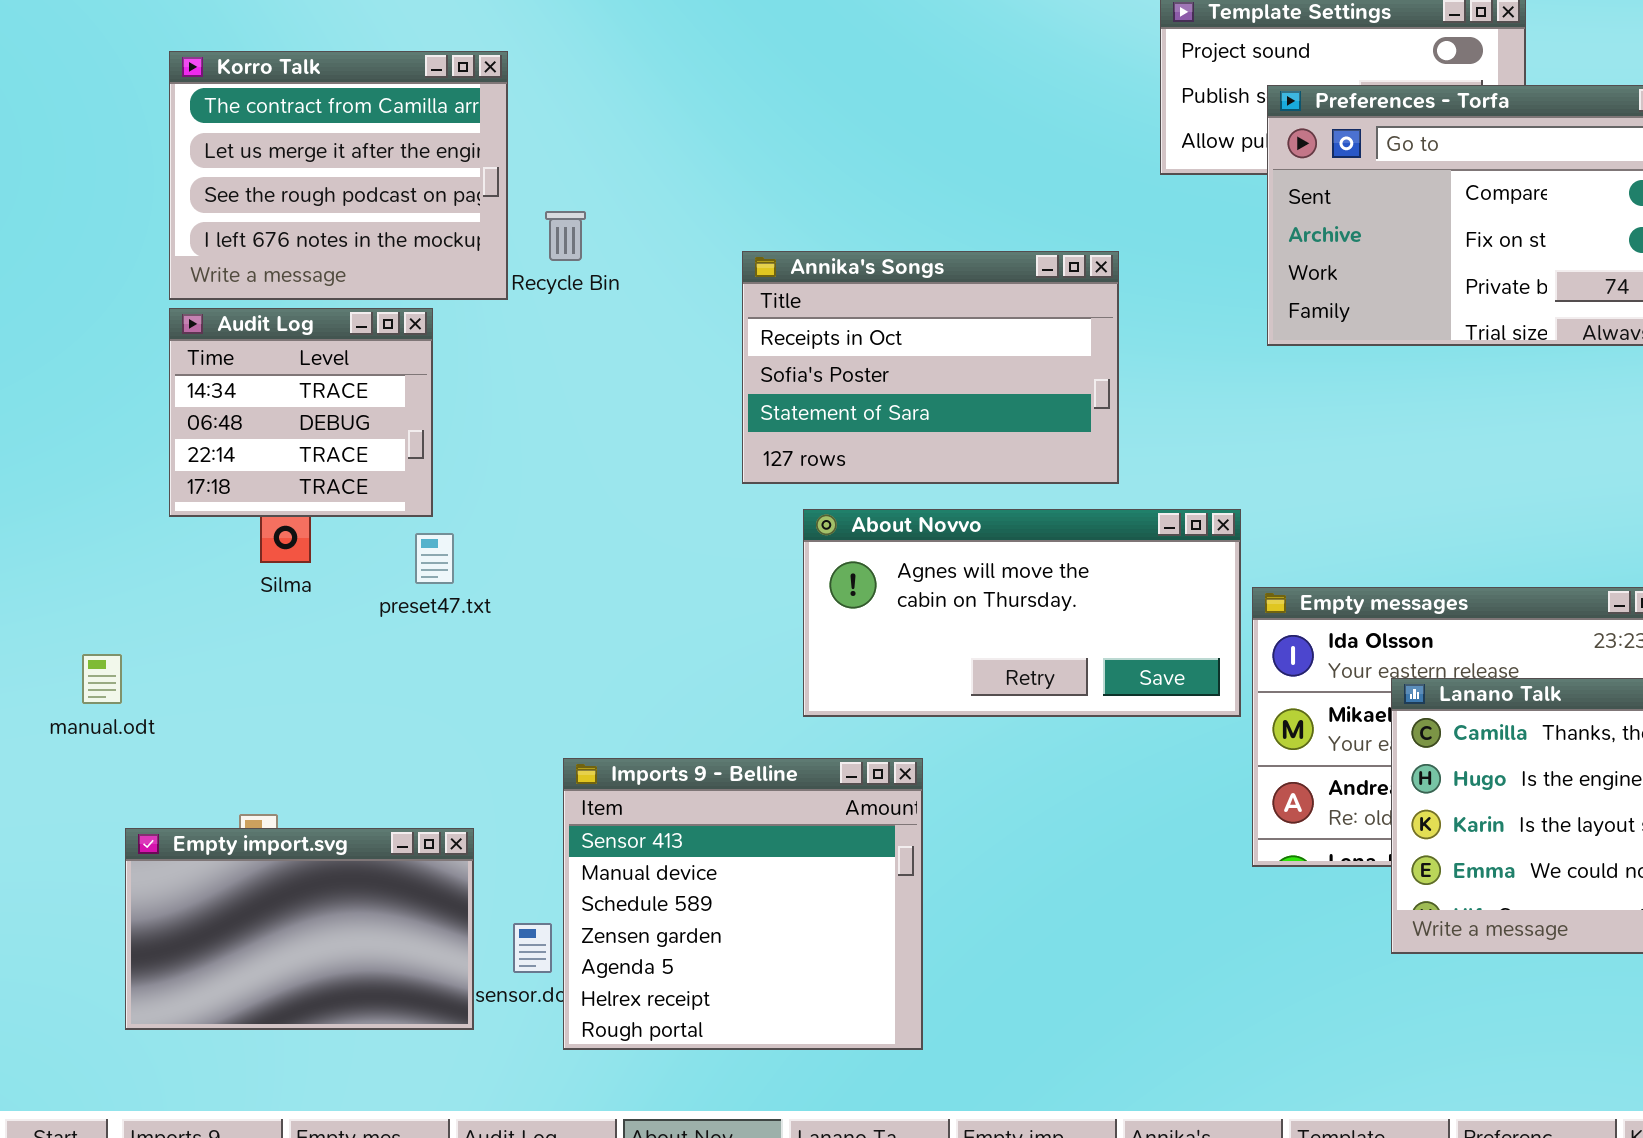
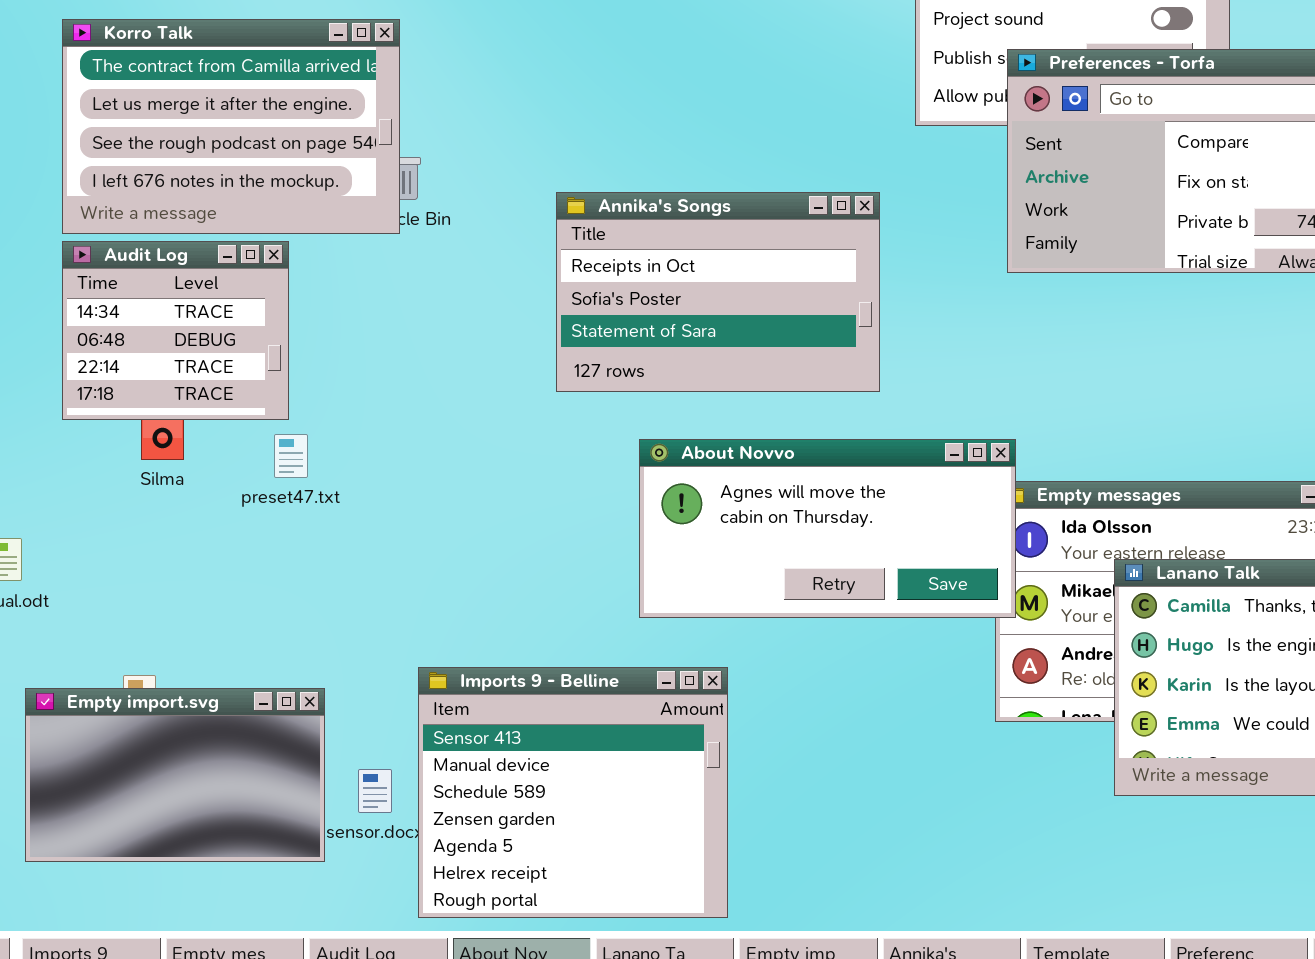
Korro Talk: [169,51,508,300] -> [62,19,400,234], resized
About Novvo: [803,509,1241,717] -> [639,439,1016,618], moved
Imports 9 - Belline: [563,758,923,1050] -> [418,667,728,918], moved

